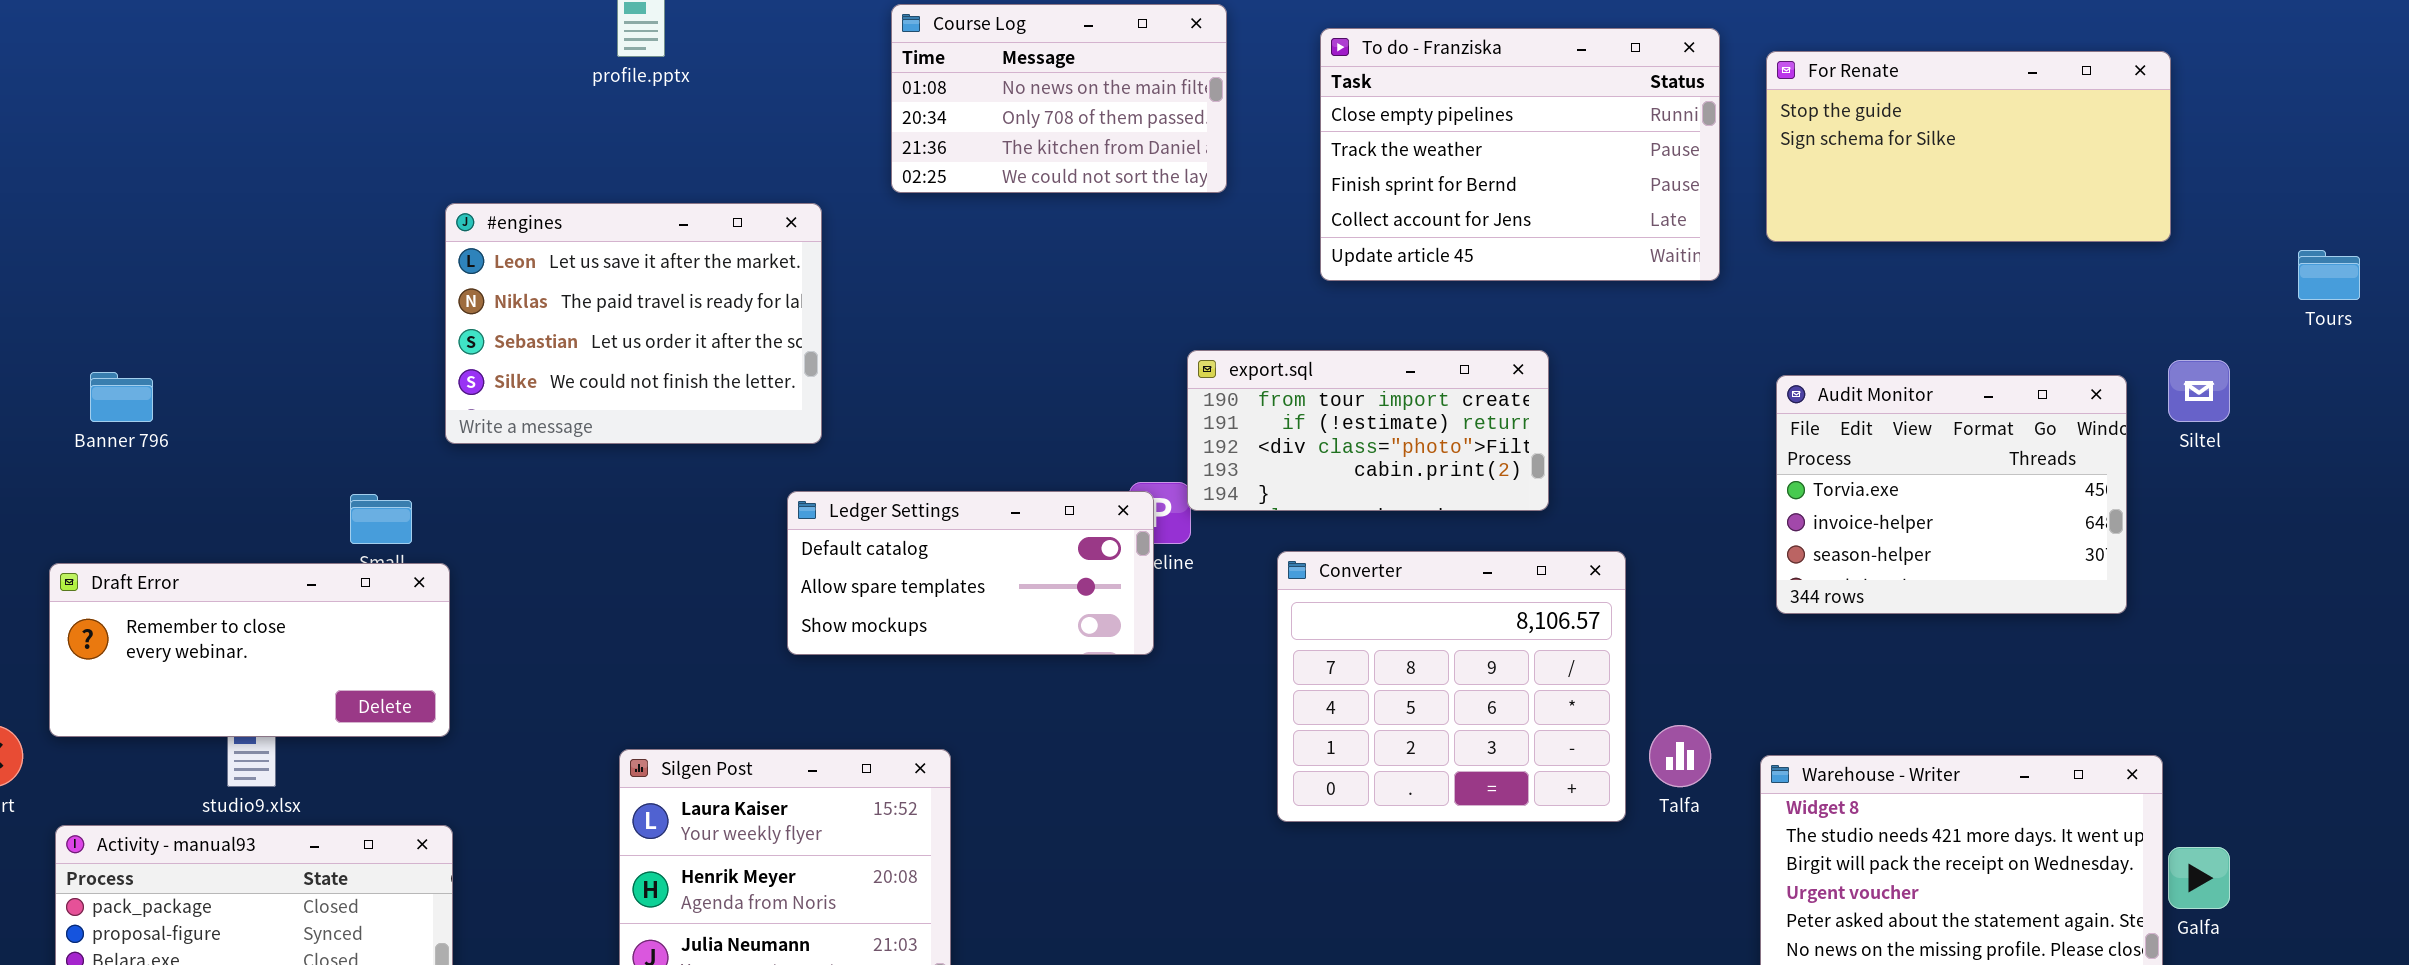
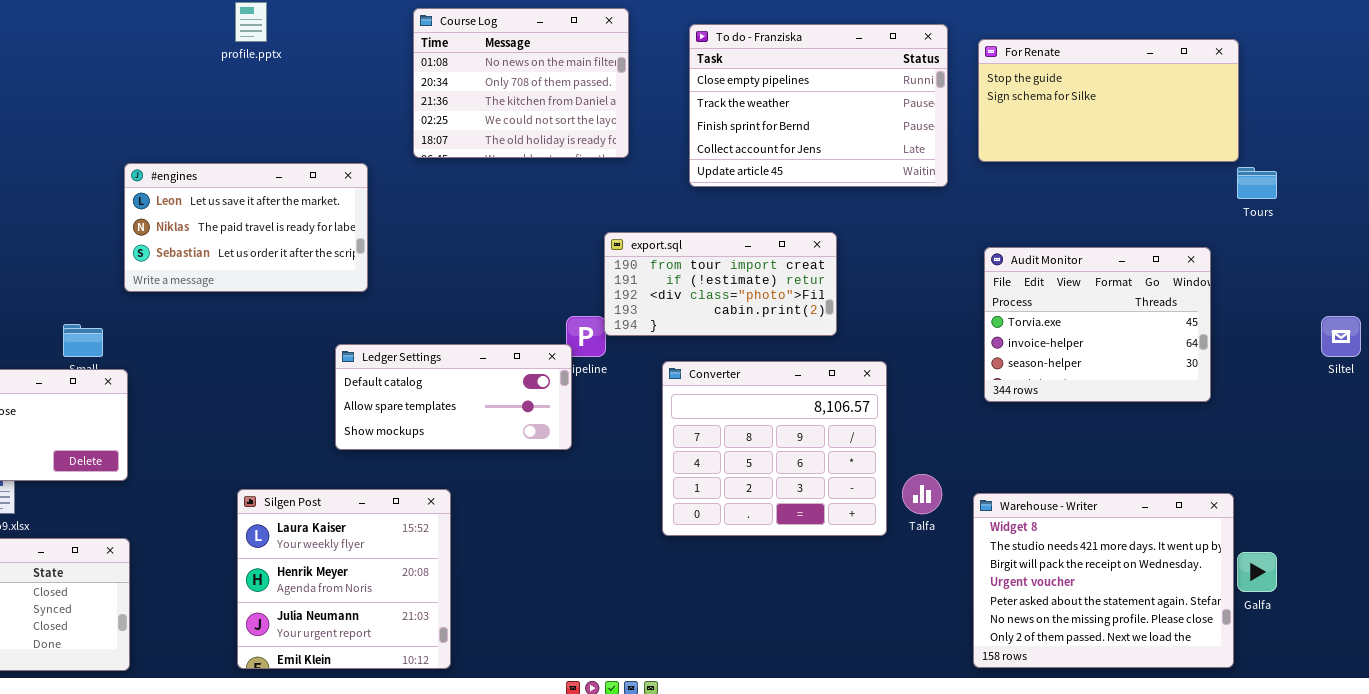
Course Log: [891,4,1227,193] -> [413,8,629,158], resized
#engines: [445,203,822,444] -> [124,163,368,292], resized
Tours: [2298,250,2360,300] -> [1237,167,1277,199], moved
Siltel: [2168,360,2230,422] -> [1321,316,1361,357], moved
Ledger Settings: [787,491,1154,655] -> [335,344,572,450], moved

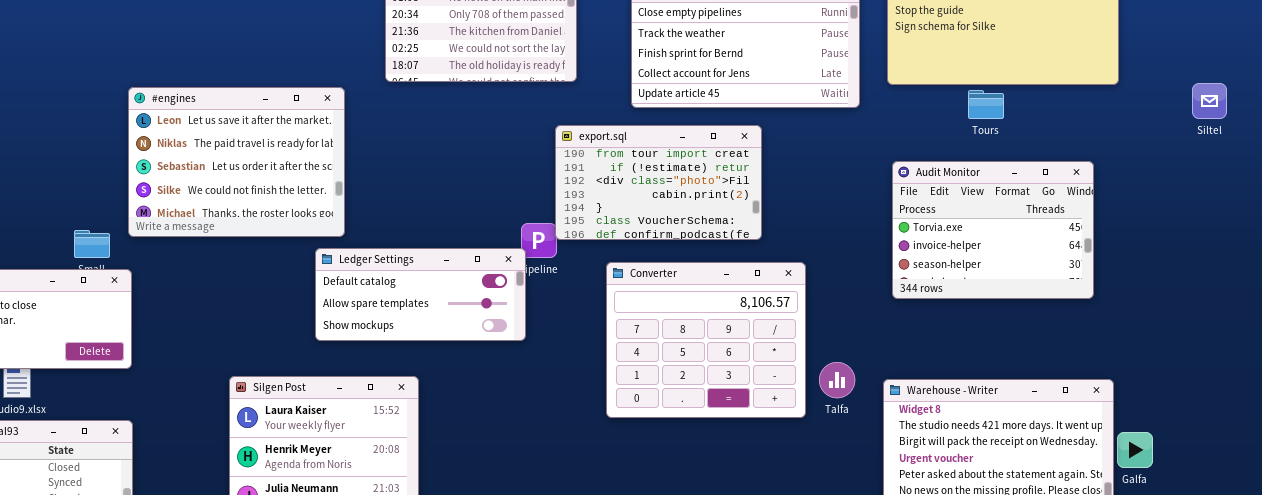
#engines: [124,163,368,292] -> [128,87,345,237], resized
Tours: [1237,167,1277,199] -> [968,90,1004,119], moved
export.sql: [604,232,837,336] -> [555,125,762,240], resized
Siltel: [1321,316,1361,357] -> [1192,83,1227,119], moved

